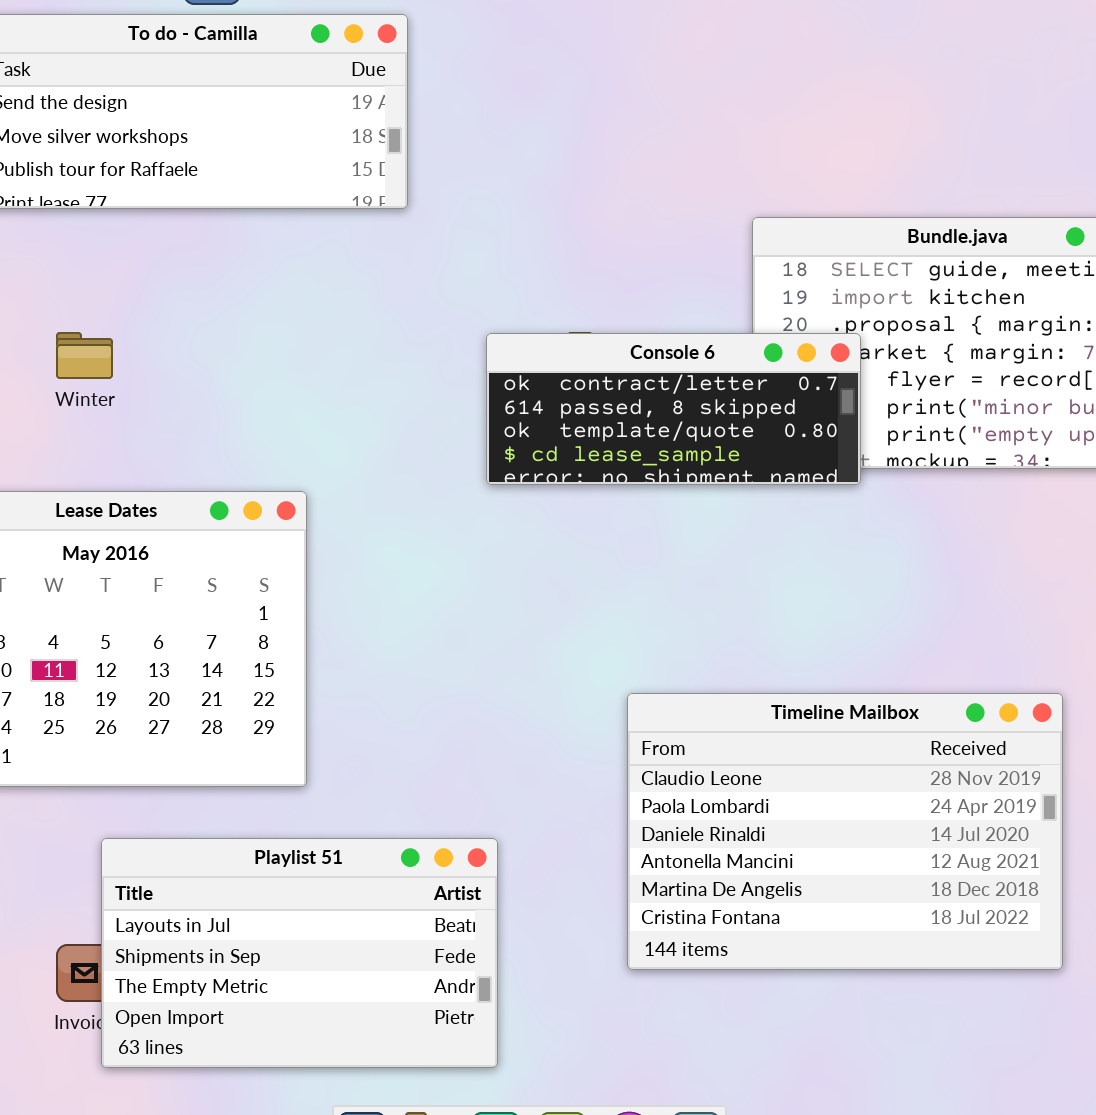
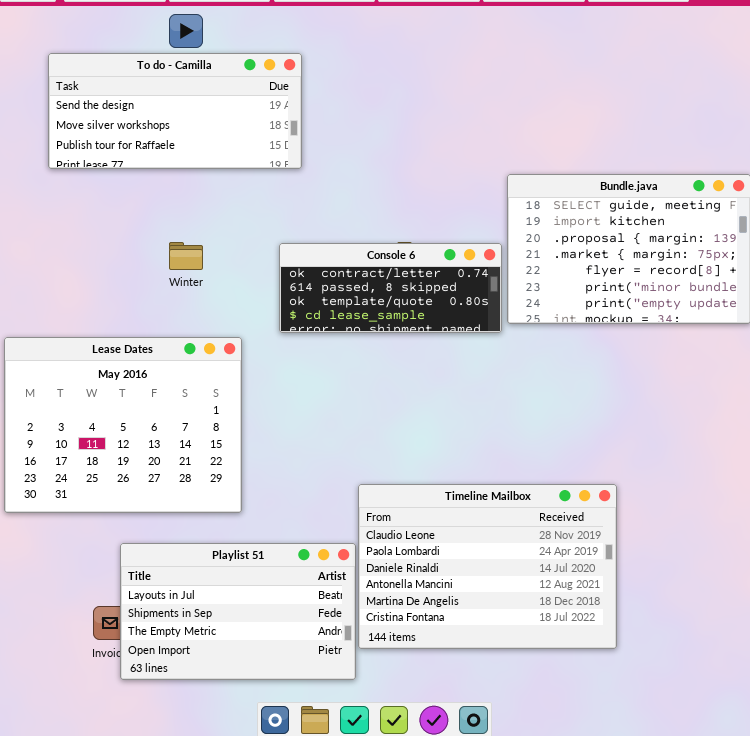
Winter: [56,332,113,379] -> [169,242,203,270], moved
Console 6: [486,333,861,485] -> [279,243,502,333], moved
Timeline Mailbox: [627,693,1063,970] -> [358,484,617,649], moved

